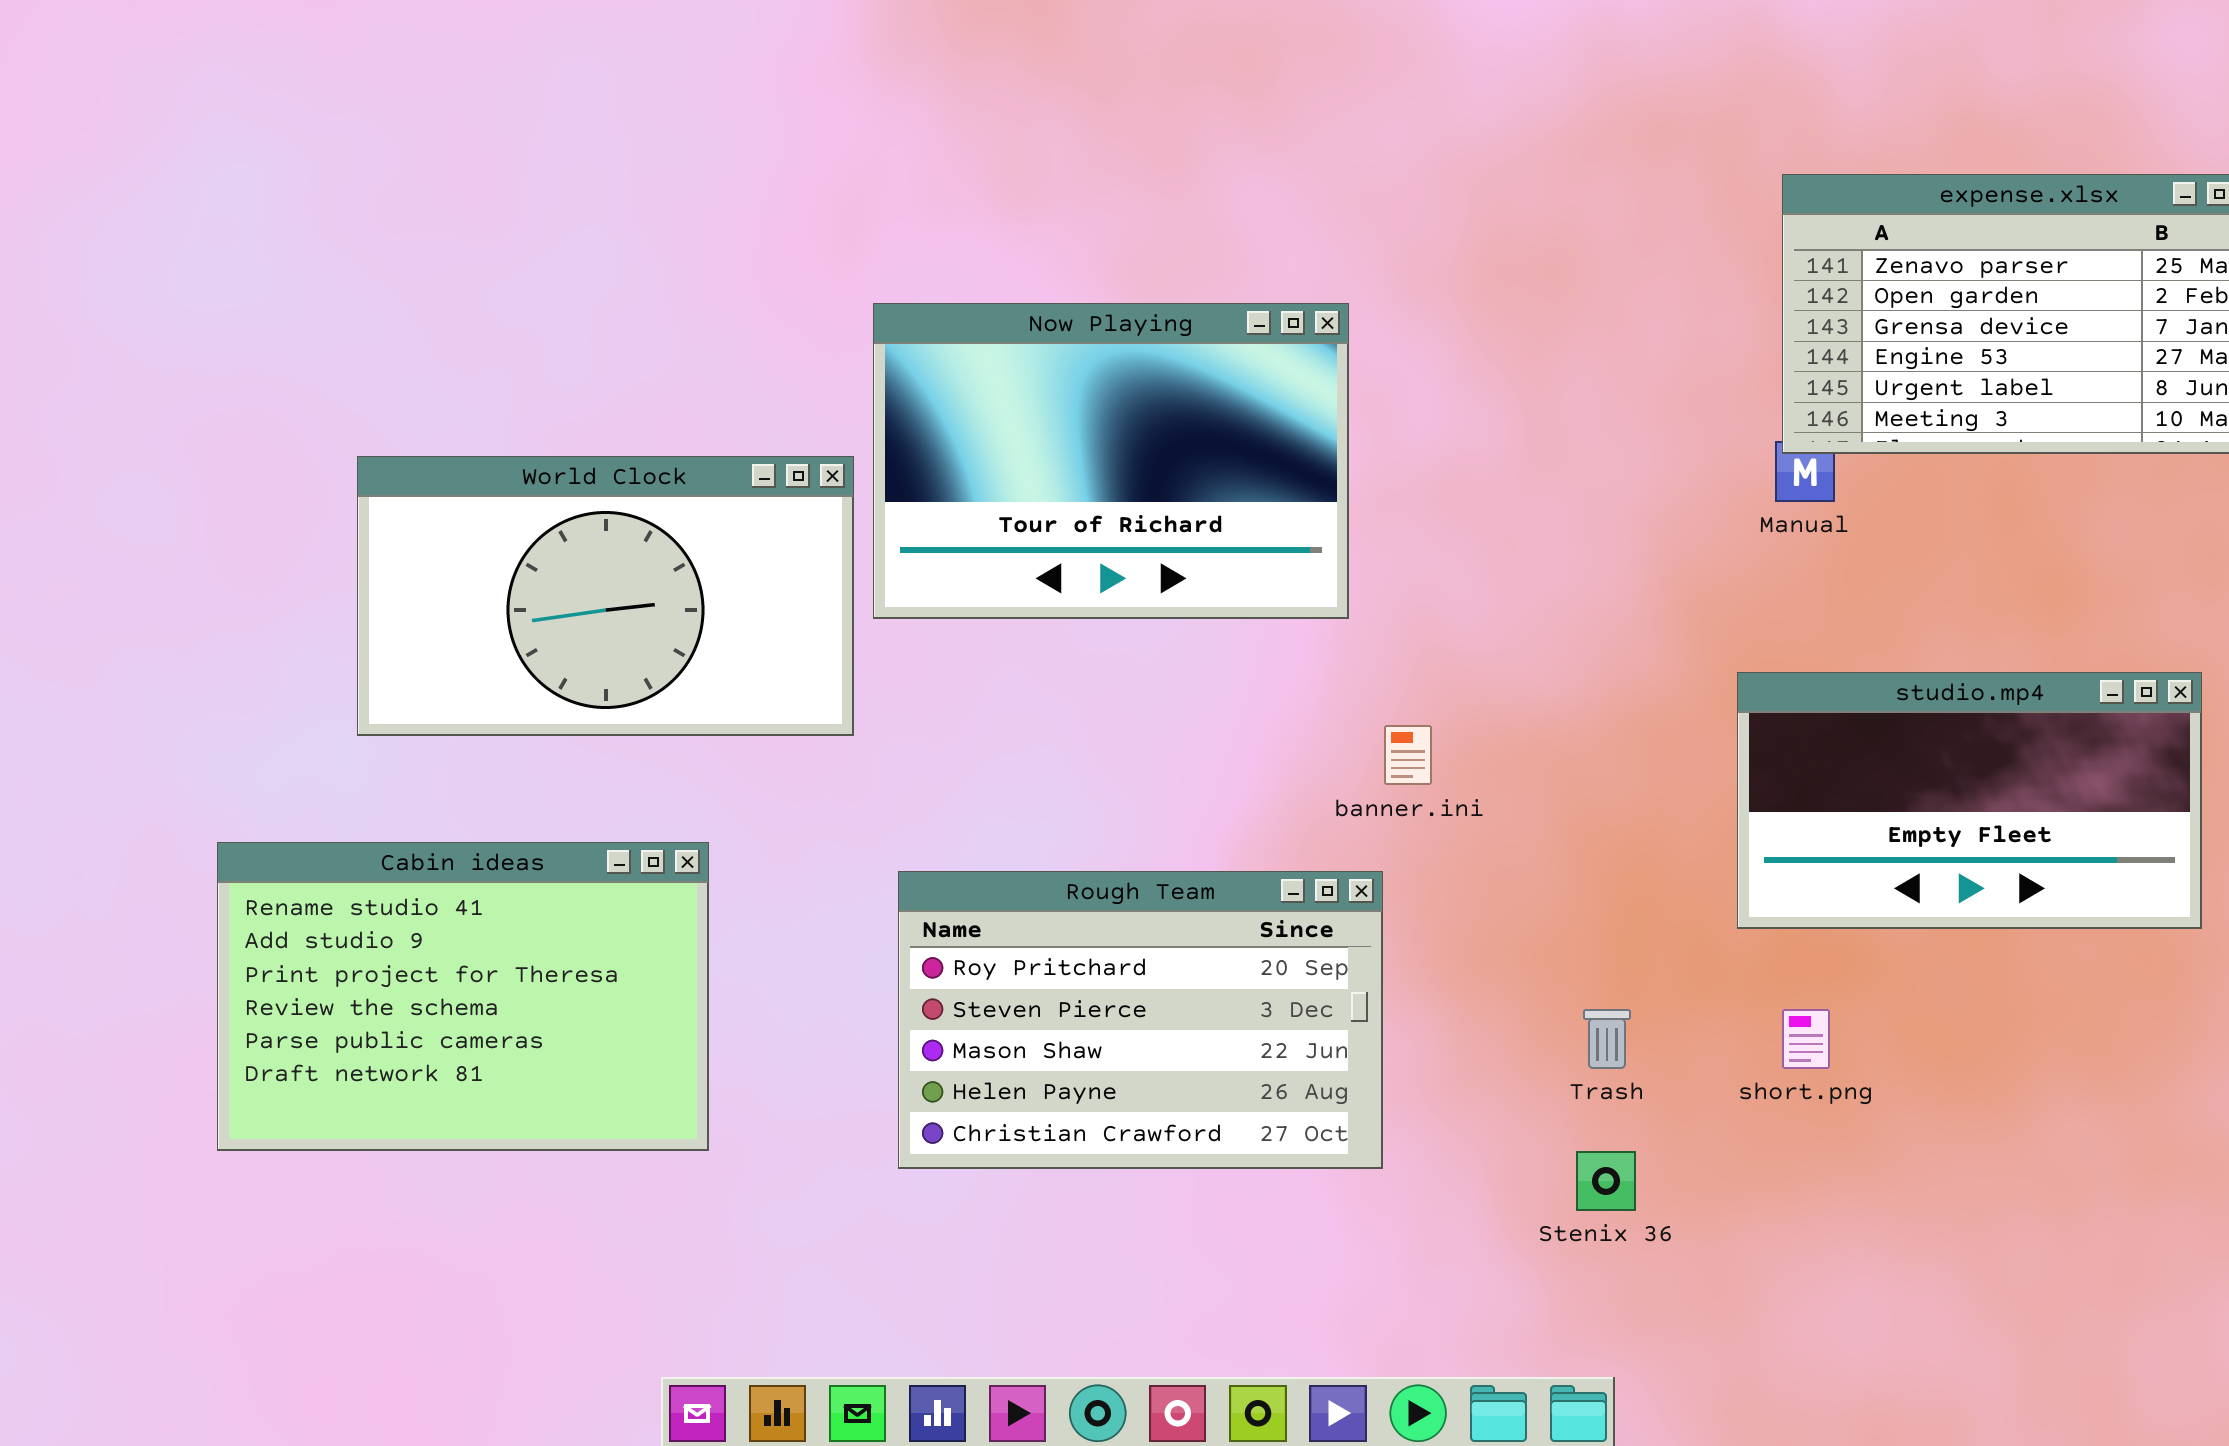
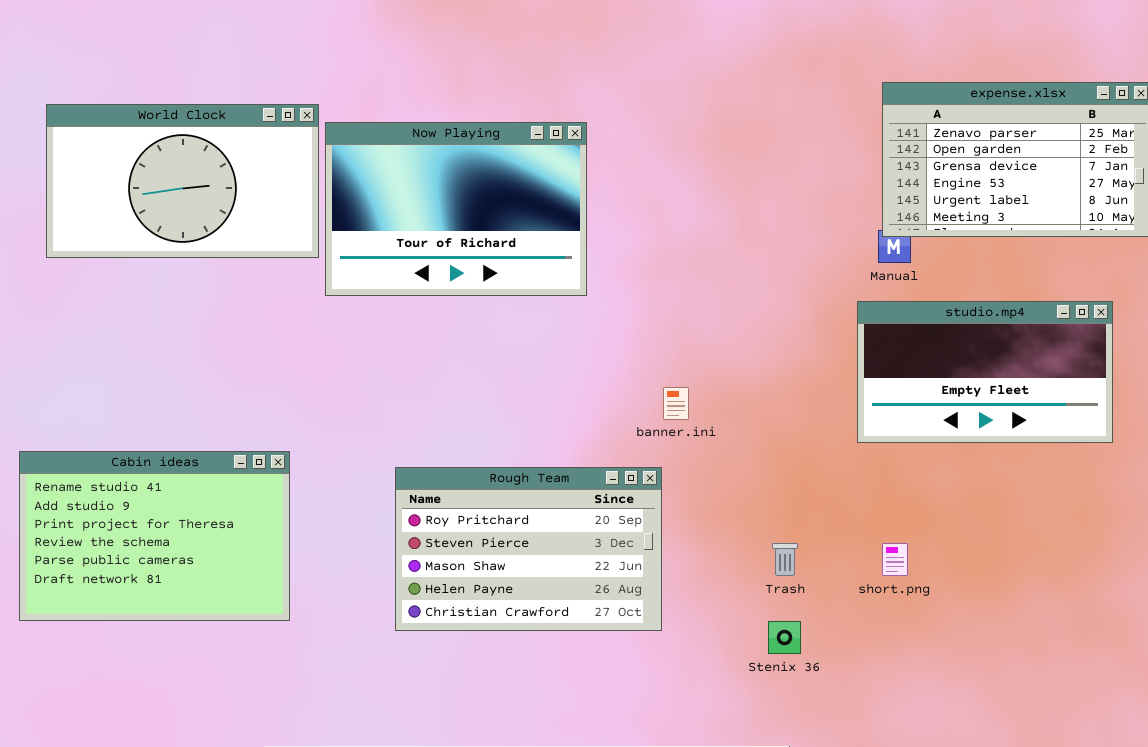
Now Playing: [873,303,1349,619] -> [325,122,587,296], moved
World Clock: [357,456,854,736] -> [46,104,319,258], moved
studio.mp4: [1737,672,2202,929] -> [857,301,1113,443], moved

